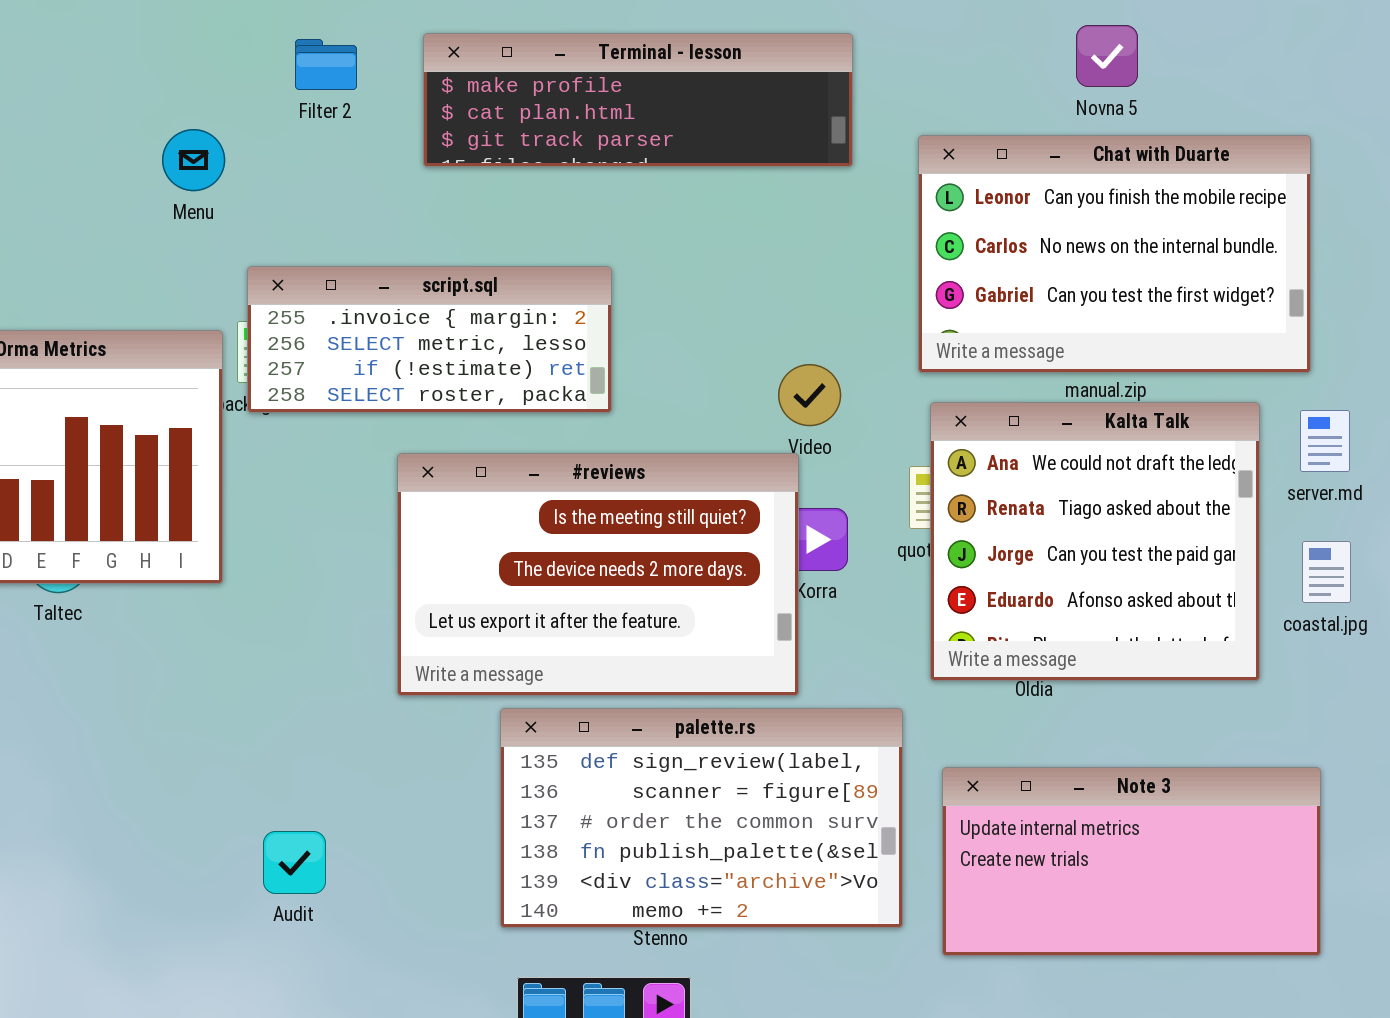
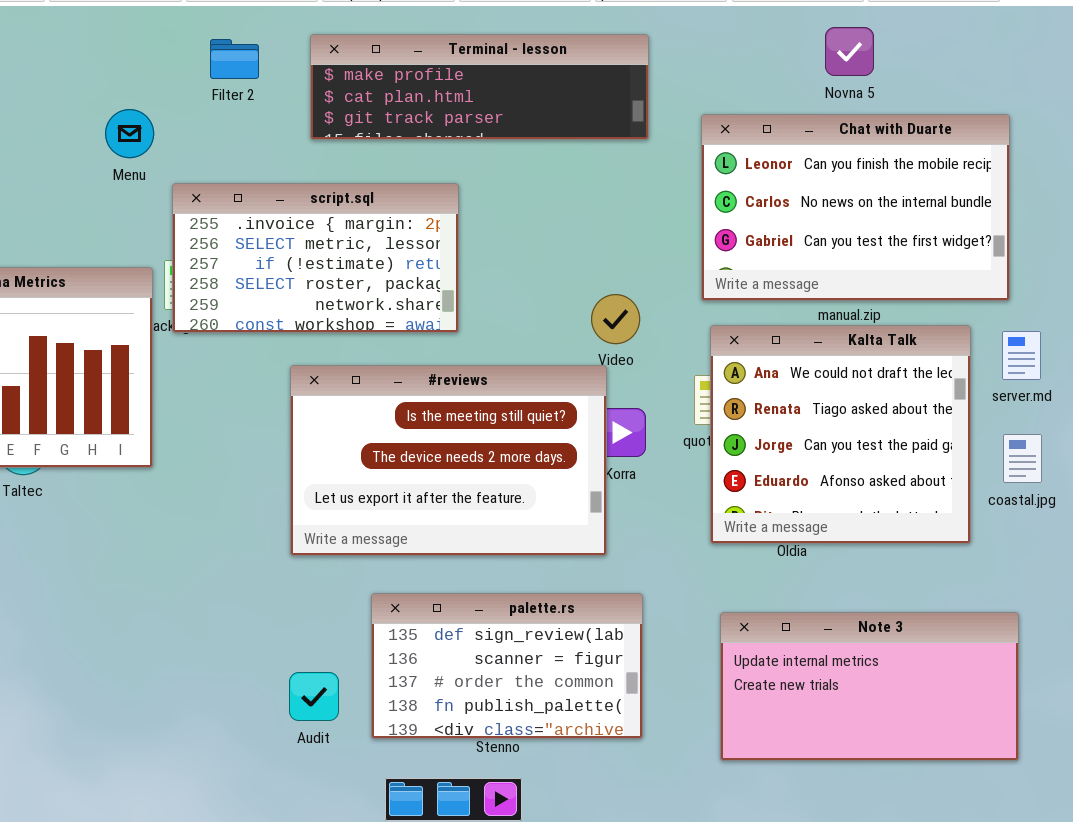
script.sql: [247,266,612,413] -> [172,183,459,333], resized
palette.rs: [500,708,903,928] -> [371,593,643,739], resized
Audit: [263,831,326,894] -> [289,672,339,721], moved

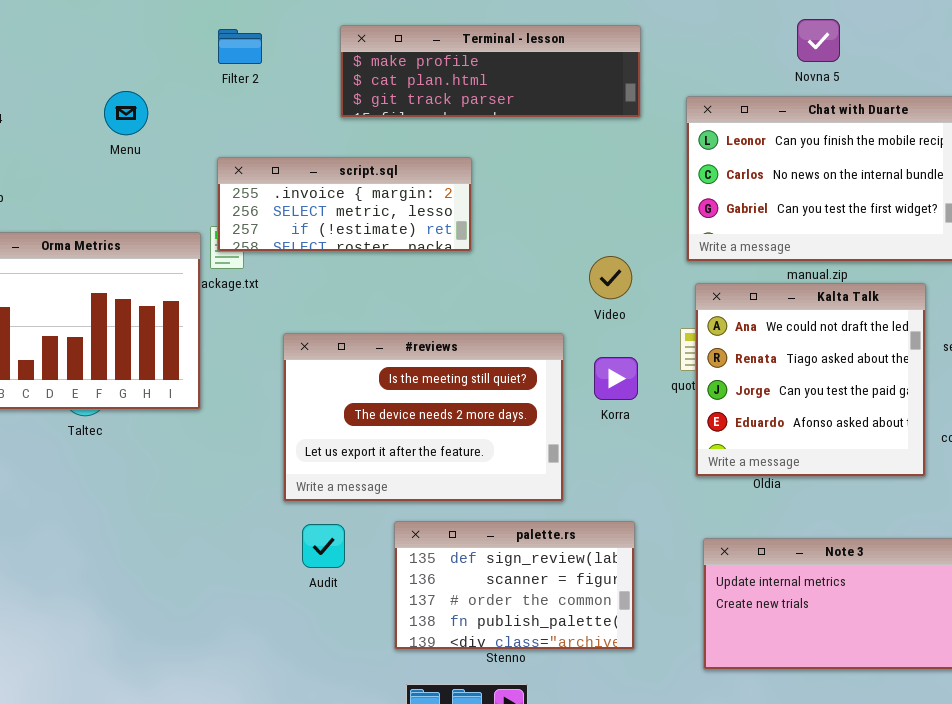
Filter 2: [210,39,259,79] -> [218,29,262,64], moved
Menu: [105,109,154,158] -> [104,91,148,135], moved
script.sql: [172,183,459,333] -> [217,157,472,252], resized
#reviews: [290,365,607,556] -> [283,333,564,502], moved
Audit: [289,672,339,721] -> [302,524,345,568], moved

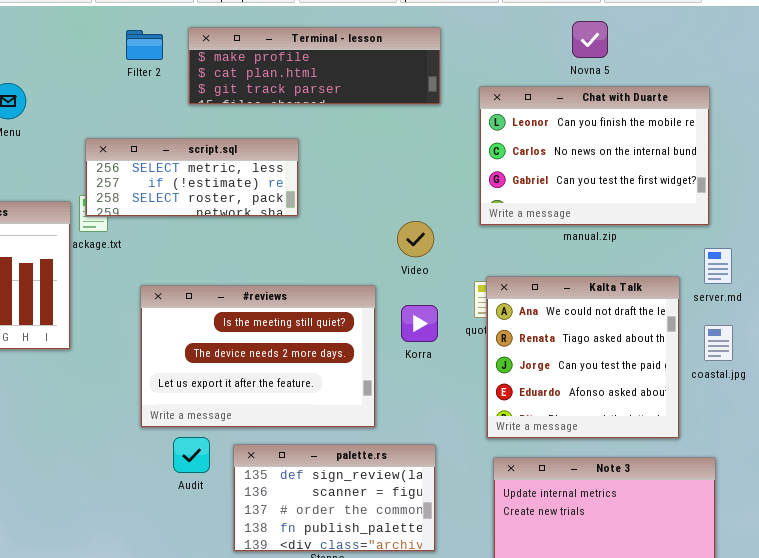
Filter 2: [218,29,262,64] -> [126,30,163,60], moved
script.sql: [217,157,472,252] -> [85,138,299,217], scrolled down 1 row
Kalta Talk: [695,283,926,477] -> [486,276,680,439], moved
Audit: [302,524,345,568] -> [173,437,210,473], moved

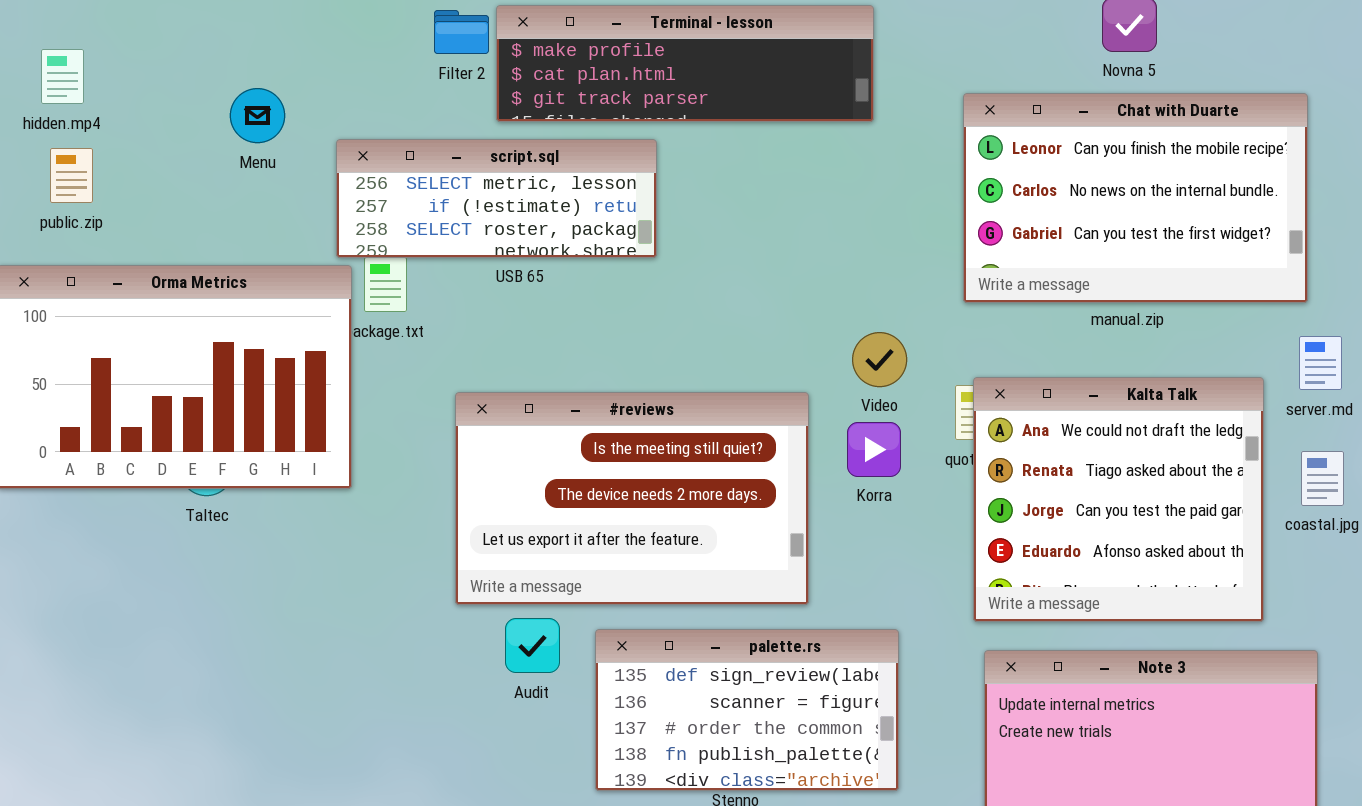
Terminal - lesson: [188,27,441,105] -> [496,5,874,122], moved
script.sql: [85,138,299,217] -> [336,139,657,258], moved
Video: [397,221,434,257] -> [852,332,907,387], moved

